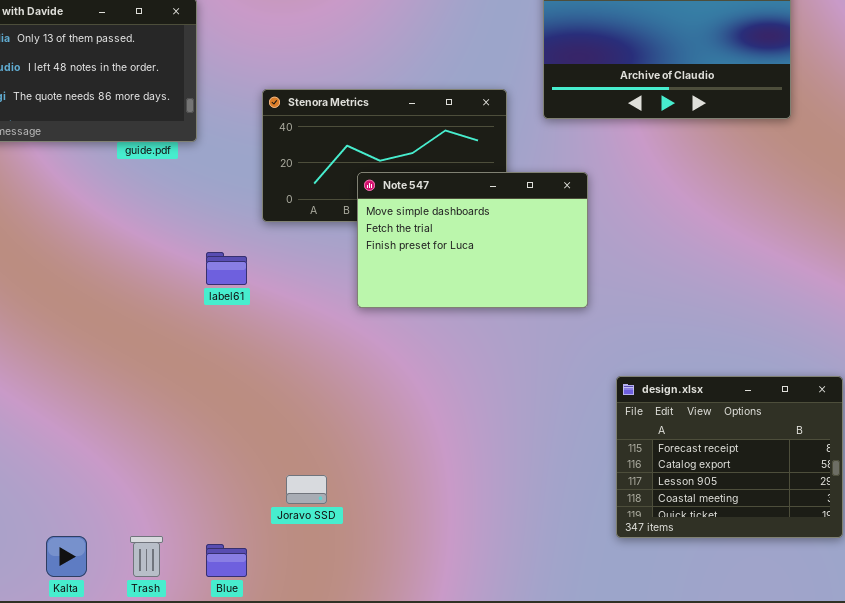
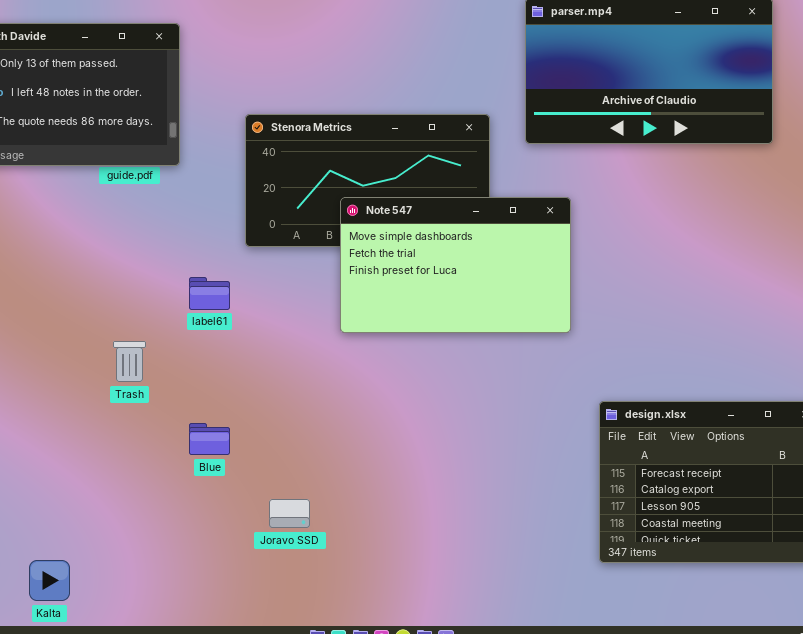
Trash: [130,536,163,577] -> [113,341,146,382], moved
Blue: [206,544,247,577] -> [189,423,230,455], moved

